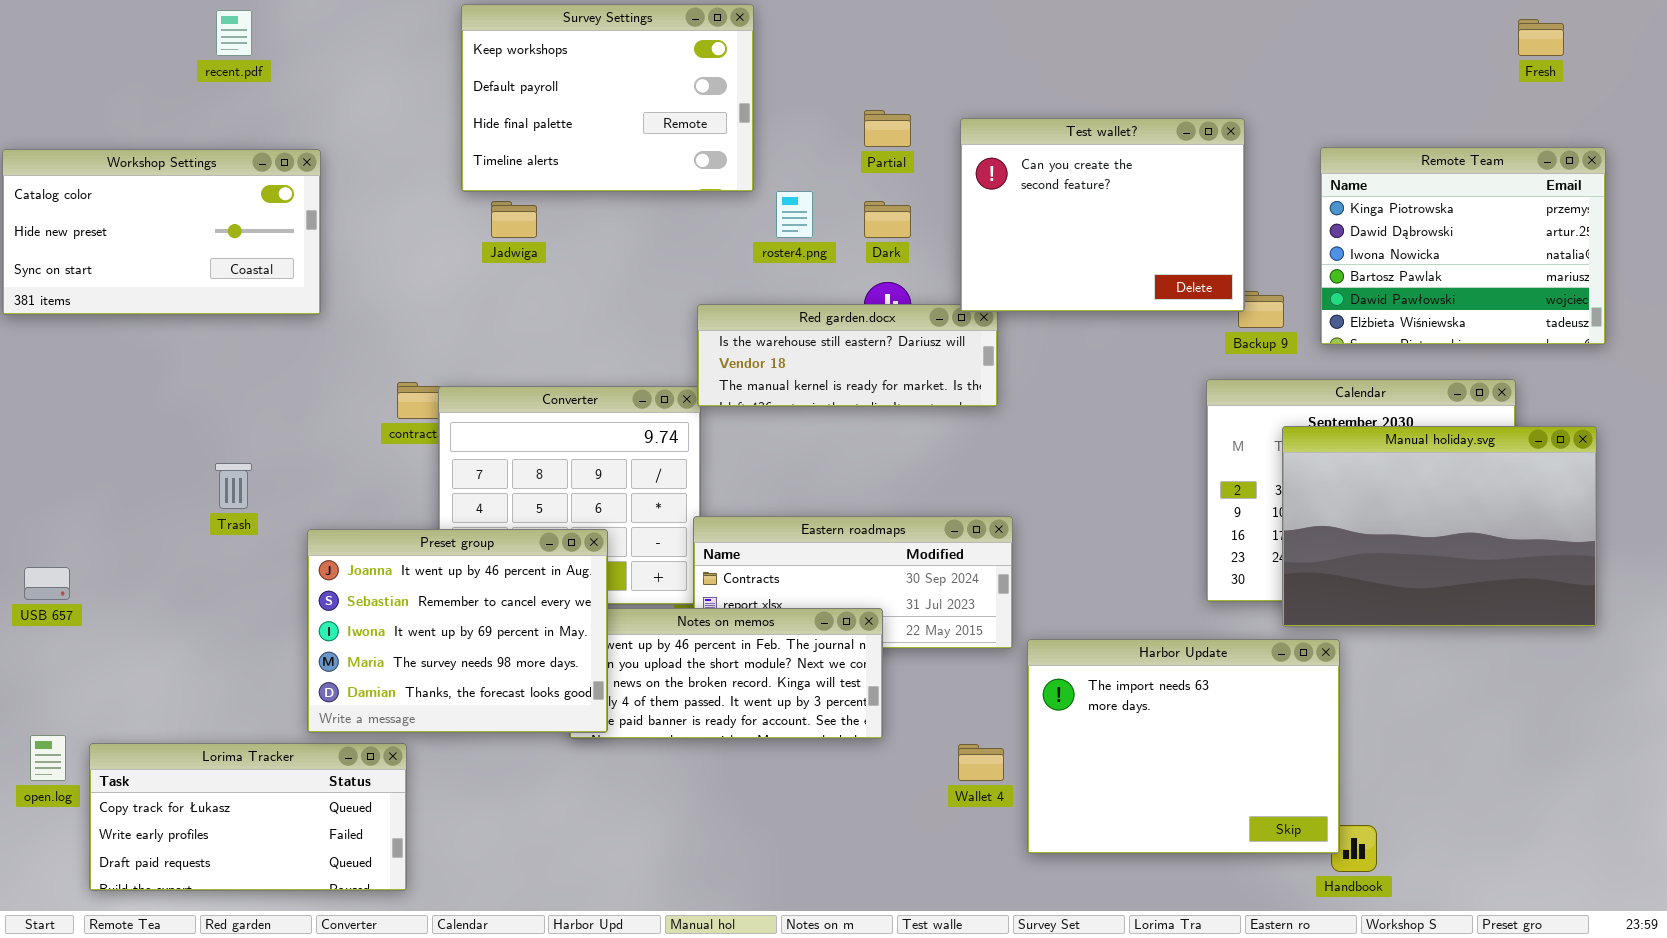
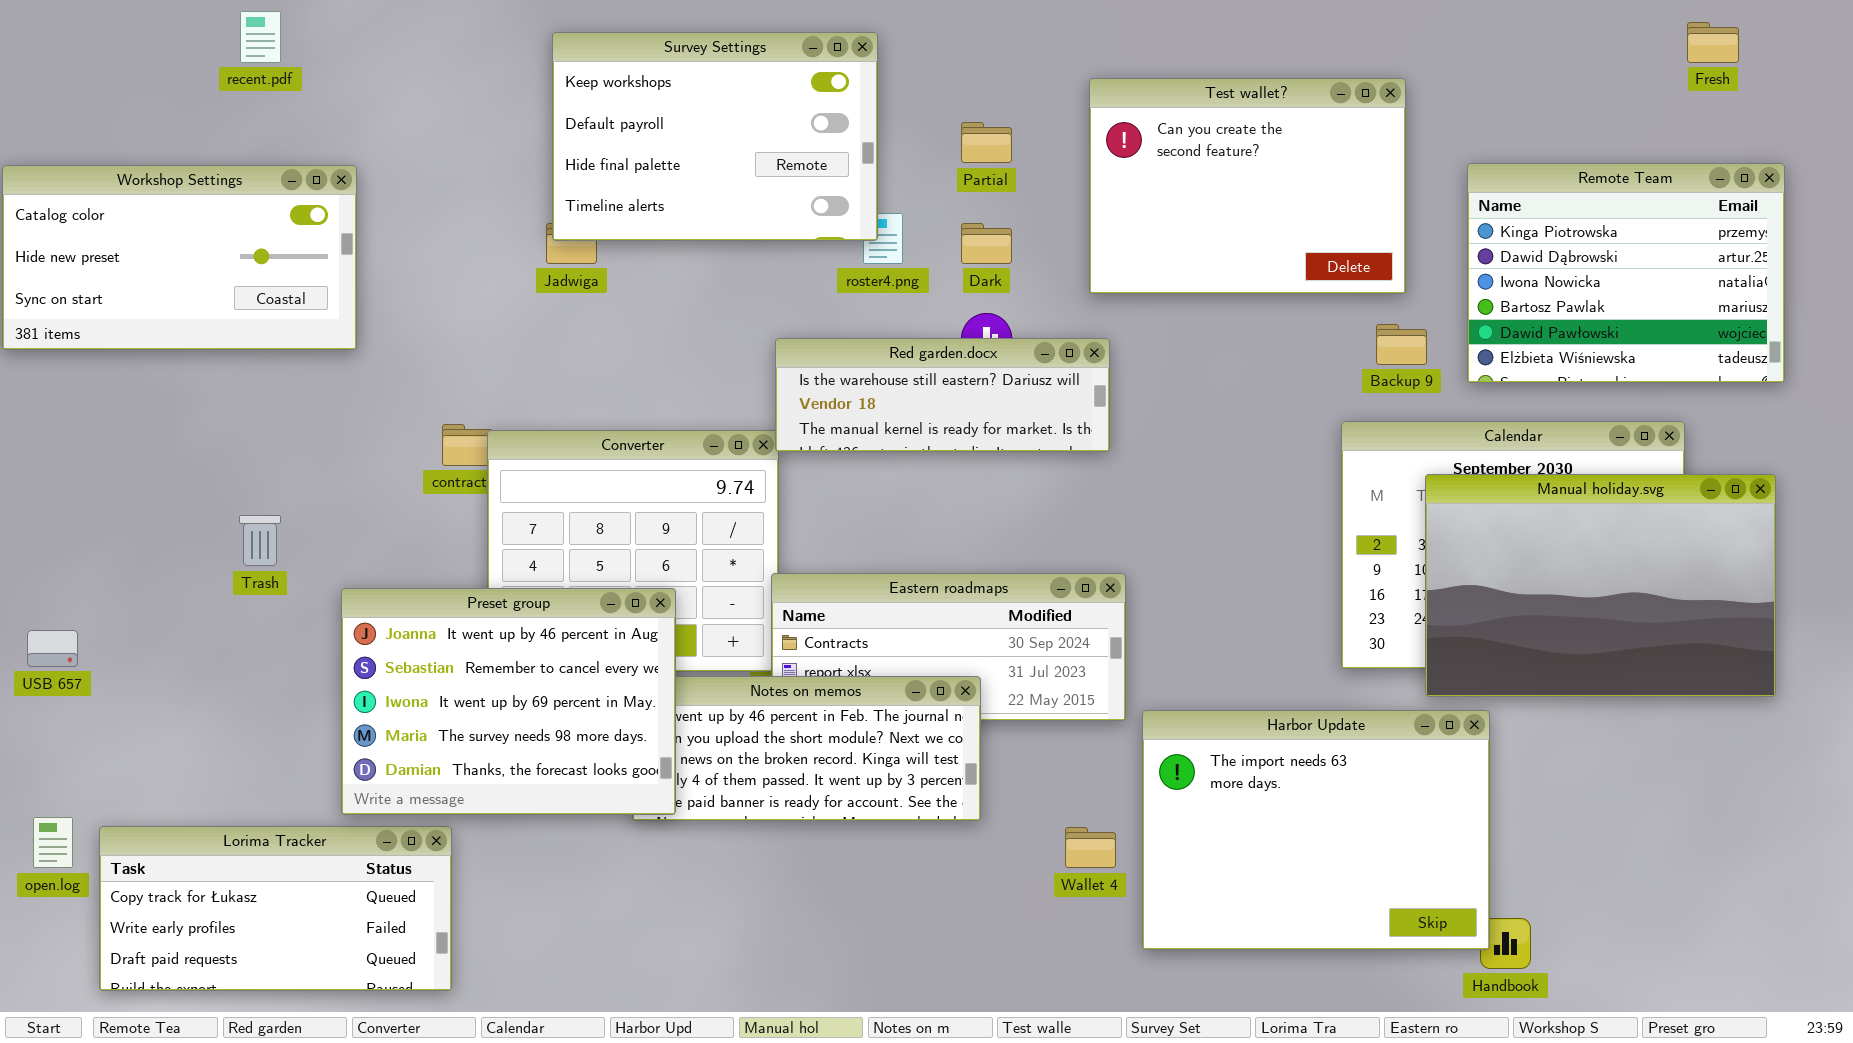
Survey Settings: [461,4,754,192] -> [552,32,878,241], moved
Test wallet?: [960,118,1245,312] -> [1089,78,1406,294], moved

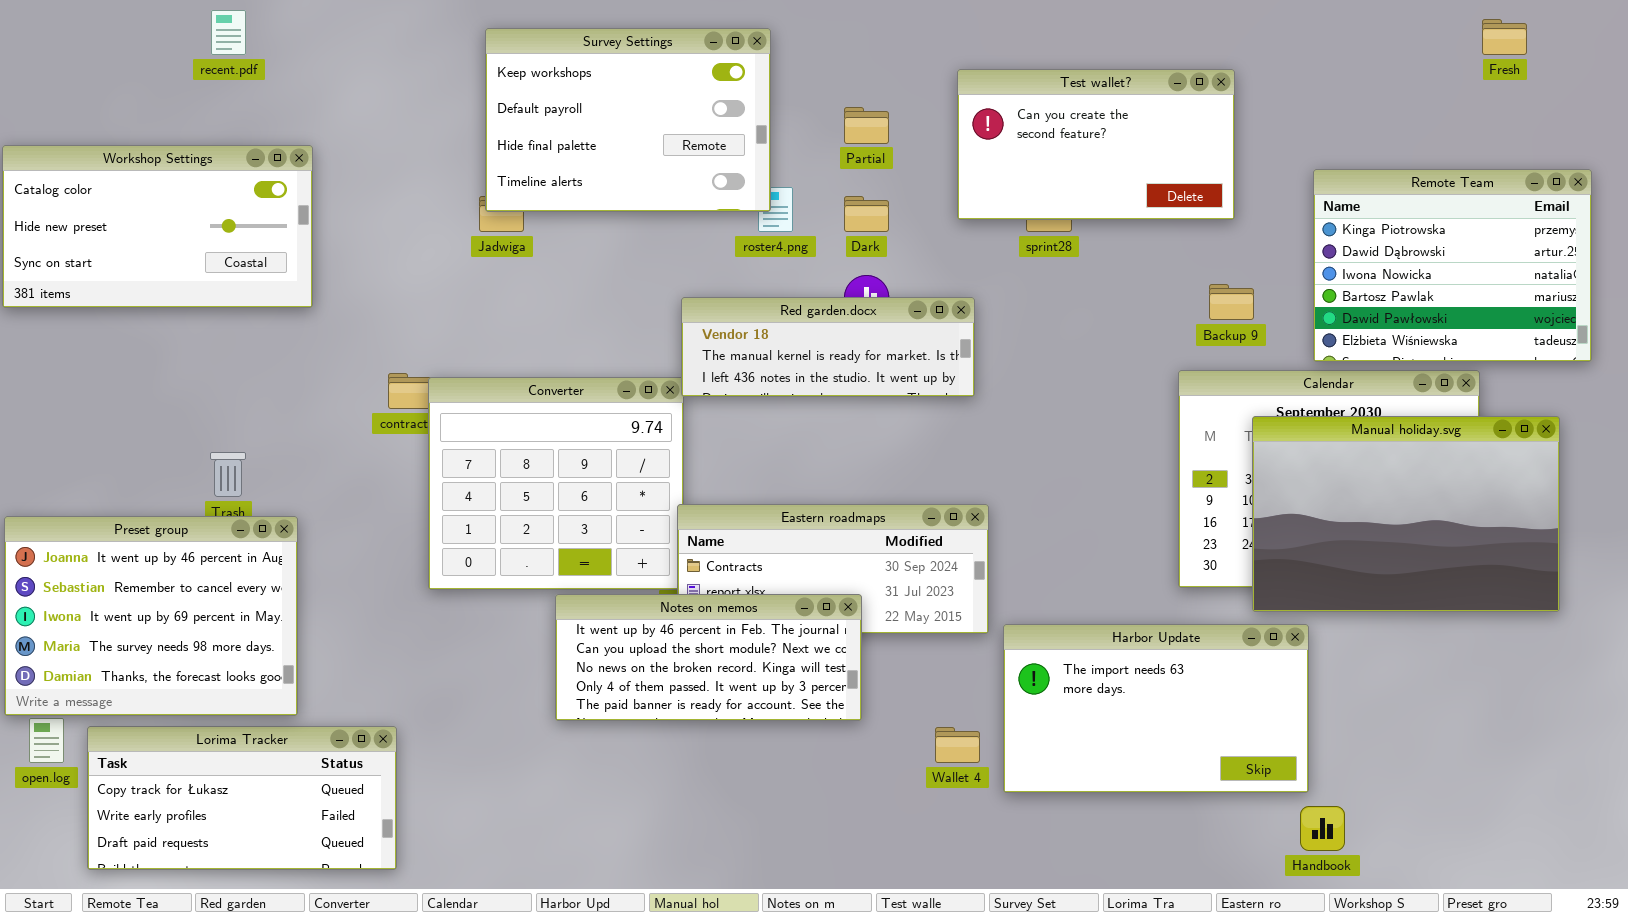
Test wallet?: [1089,78,1406,294] -> [957,69,1235,220], resized
Remote Team: [1467,163,1785,383] -> [1313,169,1592,362], moved
Red garden.docx: [775,338,1110,452] -> [681,297,975,397], scrolled down 1 row
Preset group: [341,588,676,815] -> [4,516,298,716], moved
Harbor Update: [1142,710,1490,950] -> [1003,624,1309,793], resized

